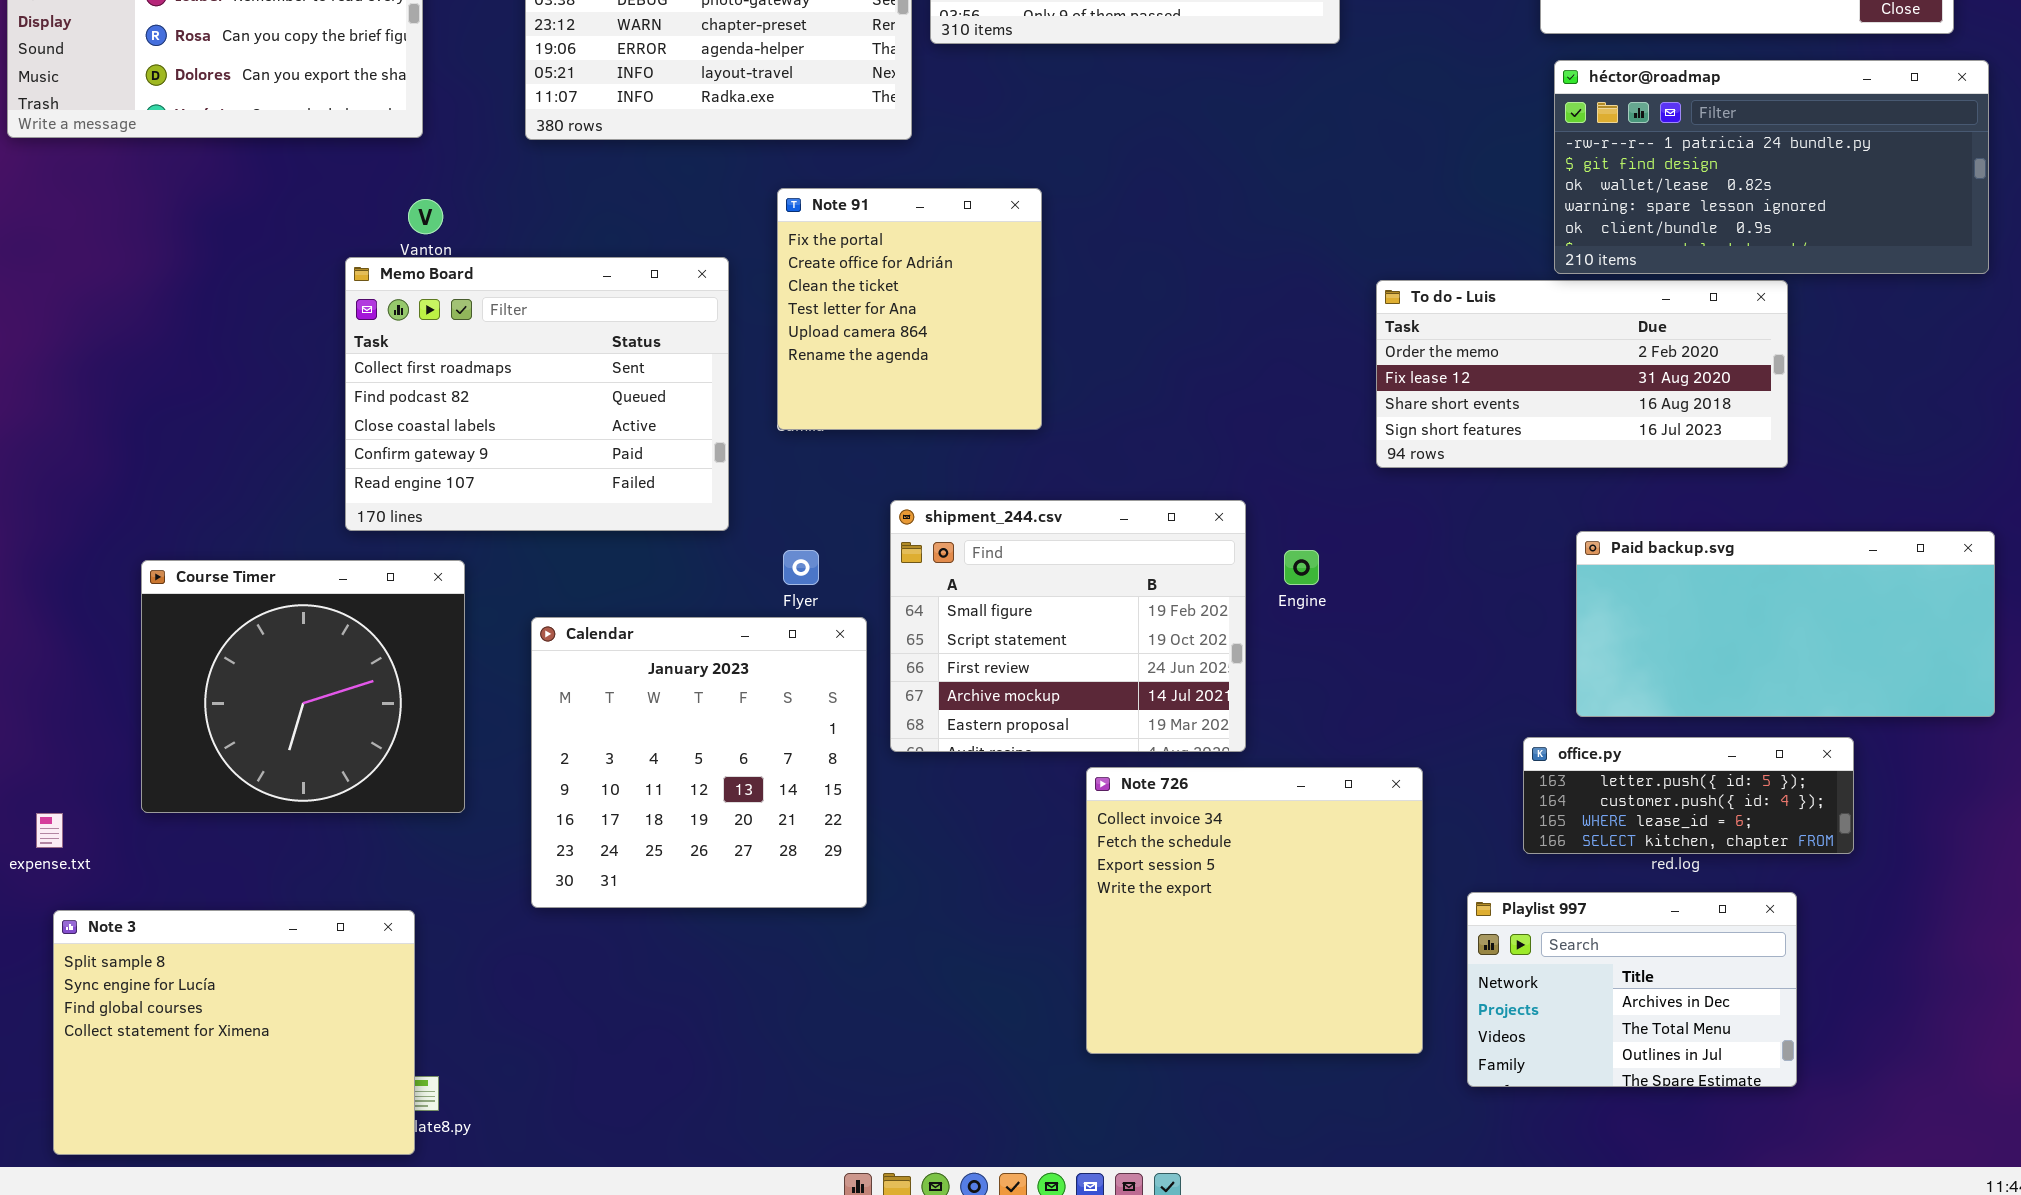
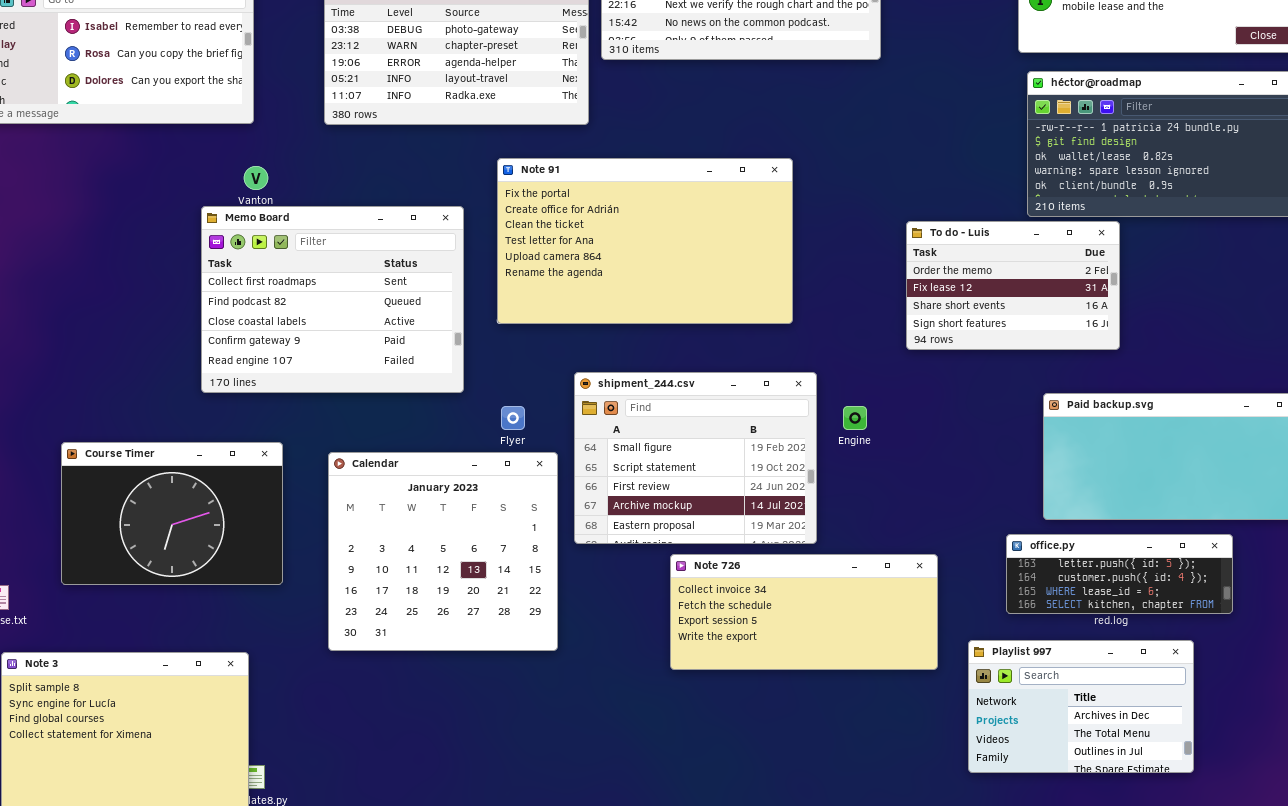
Note 91: [777,188,1042,430] -> [497,158,793,324], resized
To do - Luis: [1376,280,1788,468] -> [906,221,1120,350], resized
Course Timer: [141,560,465,813] -> [61,442,283,585], resized
Note 726: [1086,767,1423,1054] -> [670,554,938,670], resized

